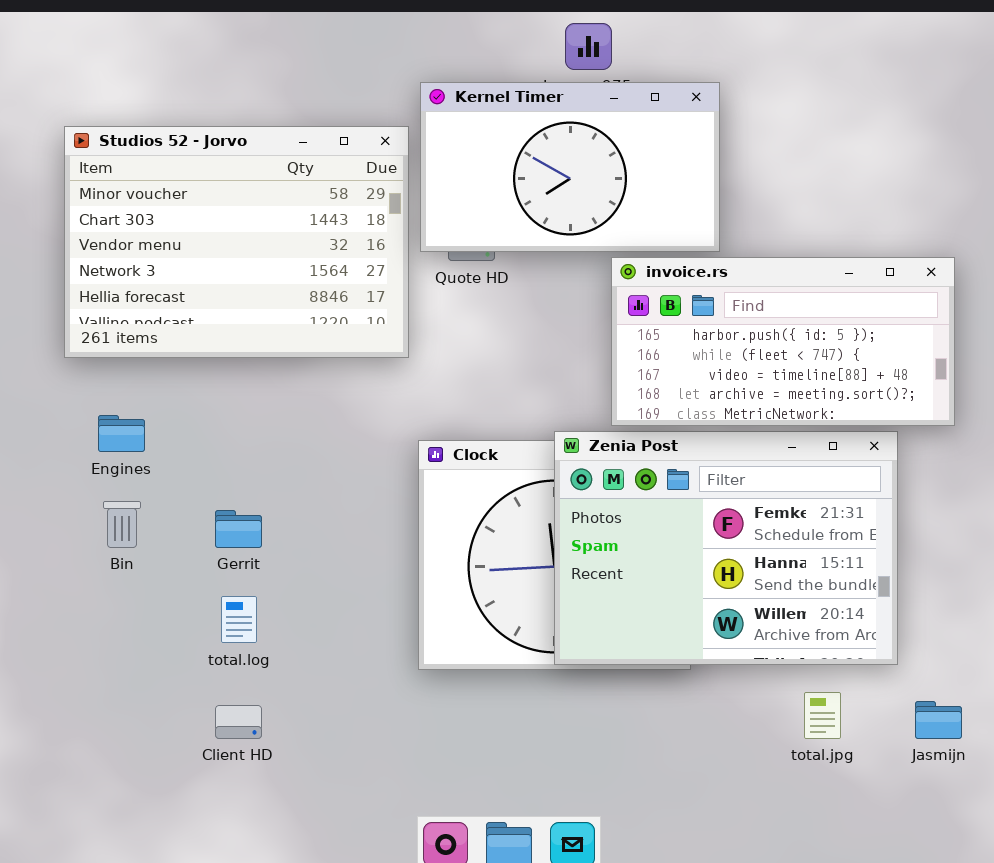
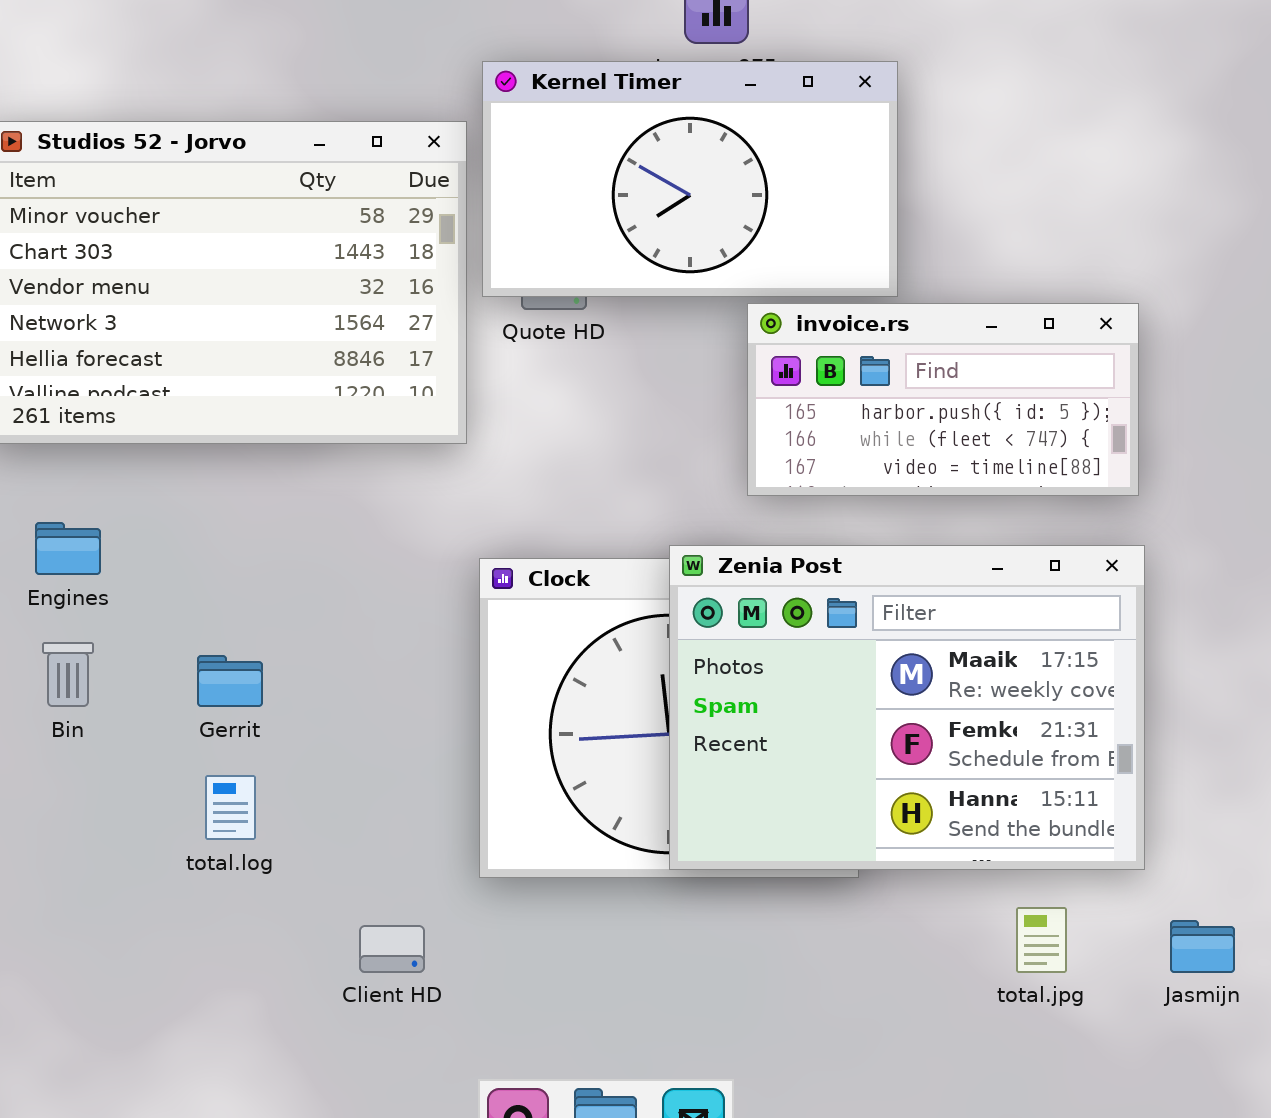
invoice.rs: [611,257,955,426] -> [747,303,1139,496], resized
Zenia Post: [554,431,898,665] -> [669,545,1145,870], scrolled up 1 row
Client HD: [215,705,262,739] -> [359,925,425,973], moved

